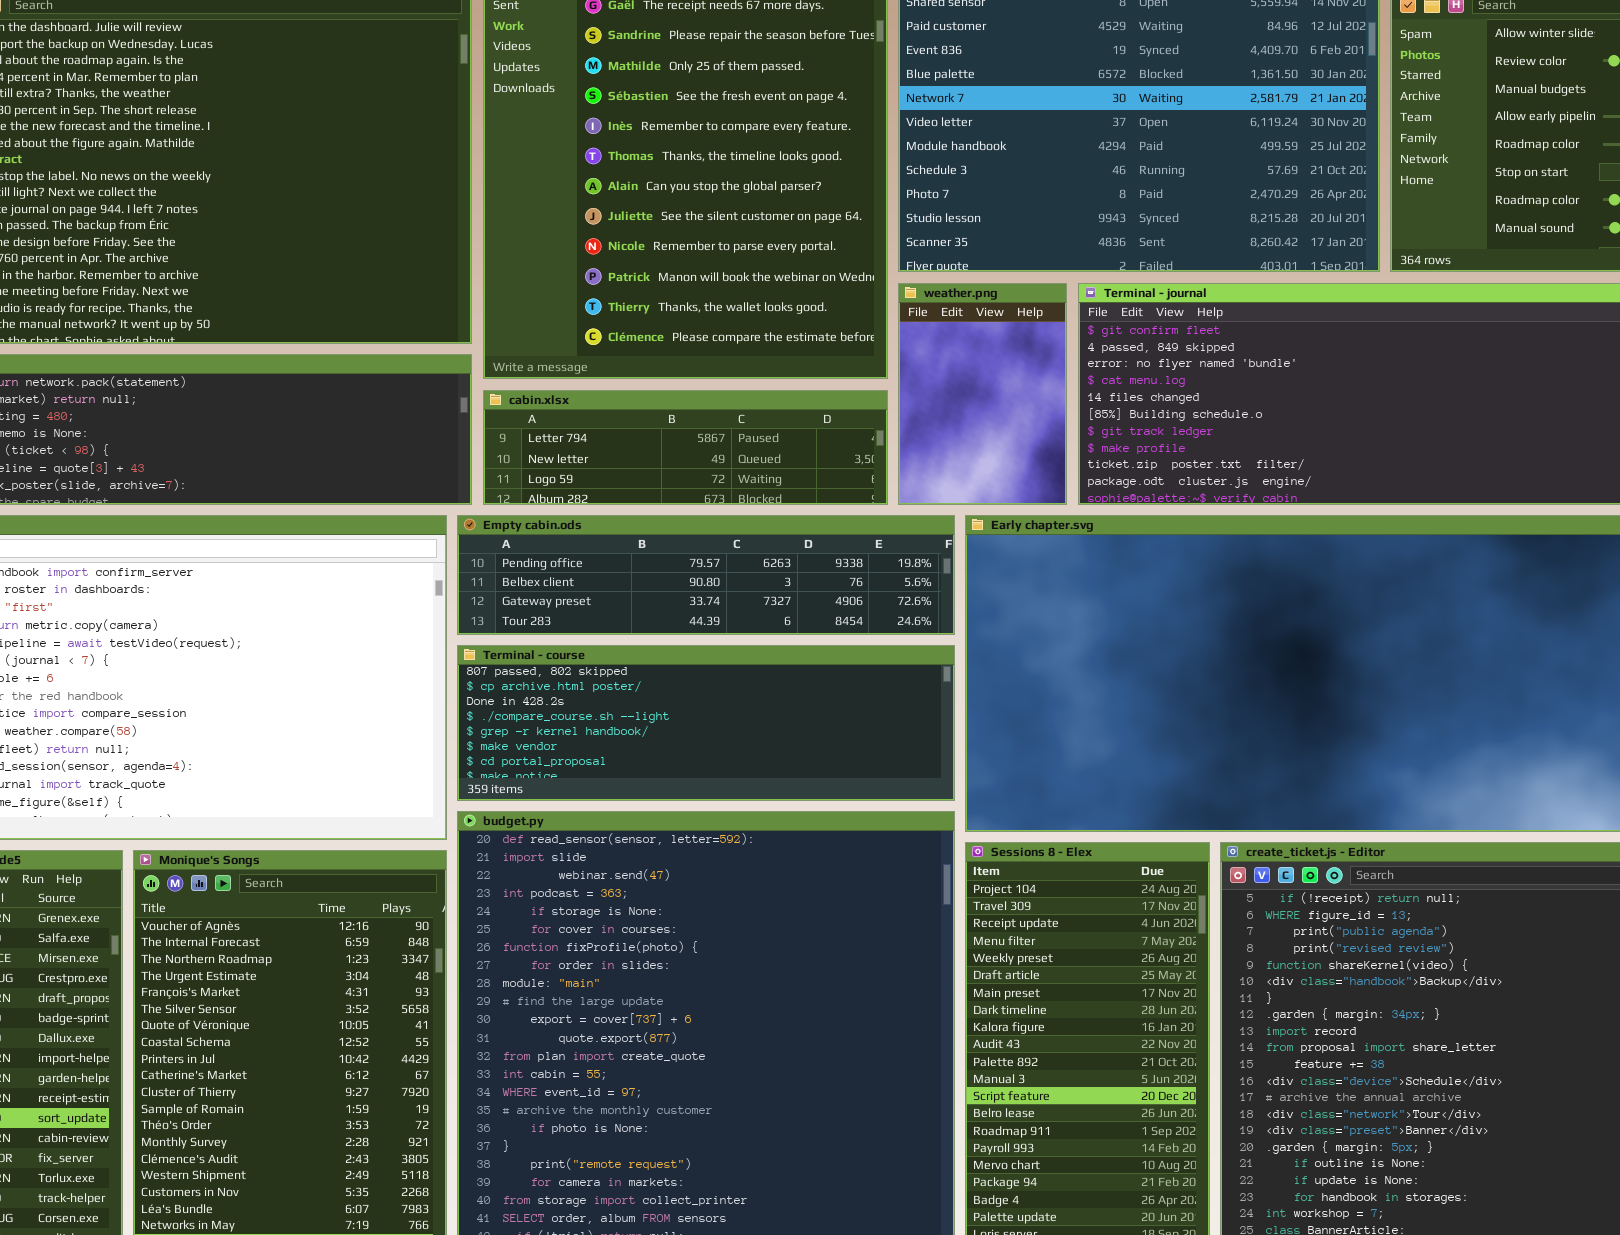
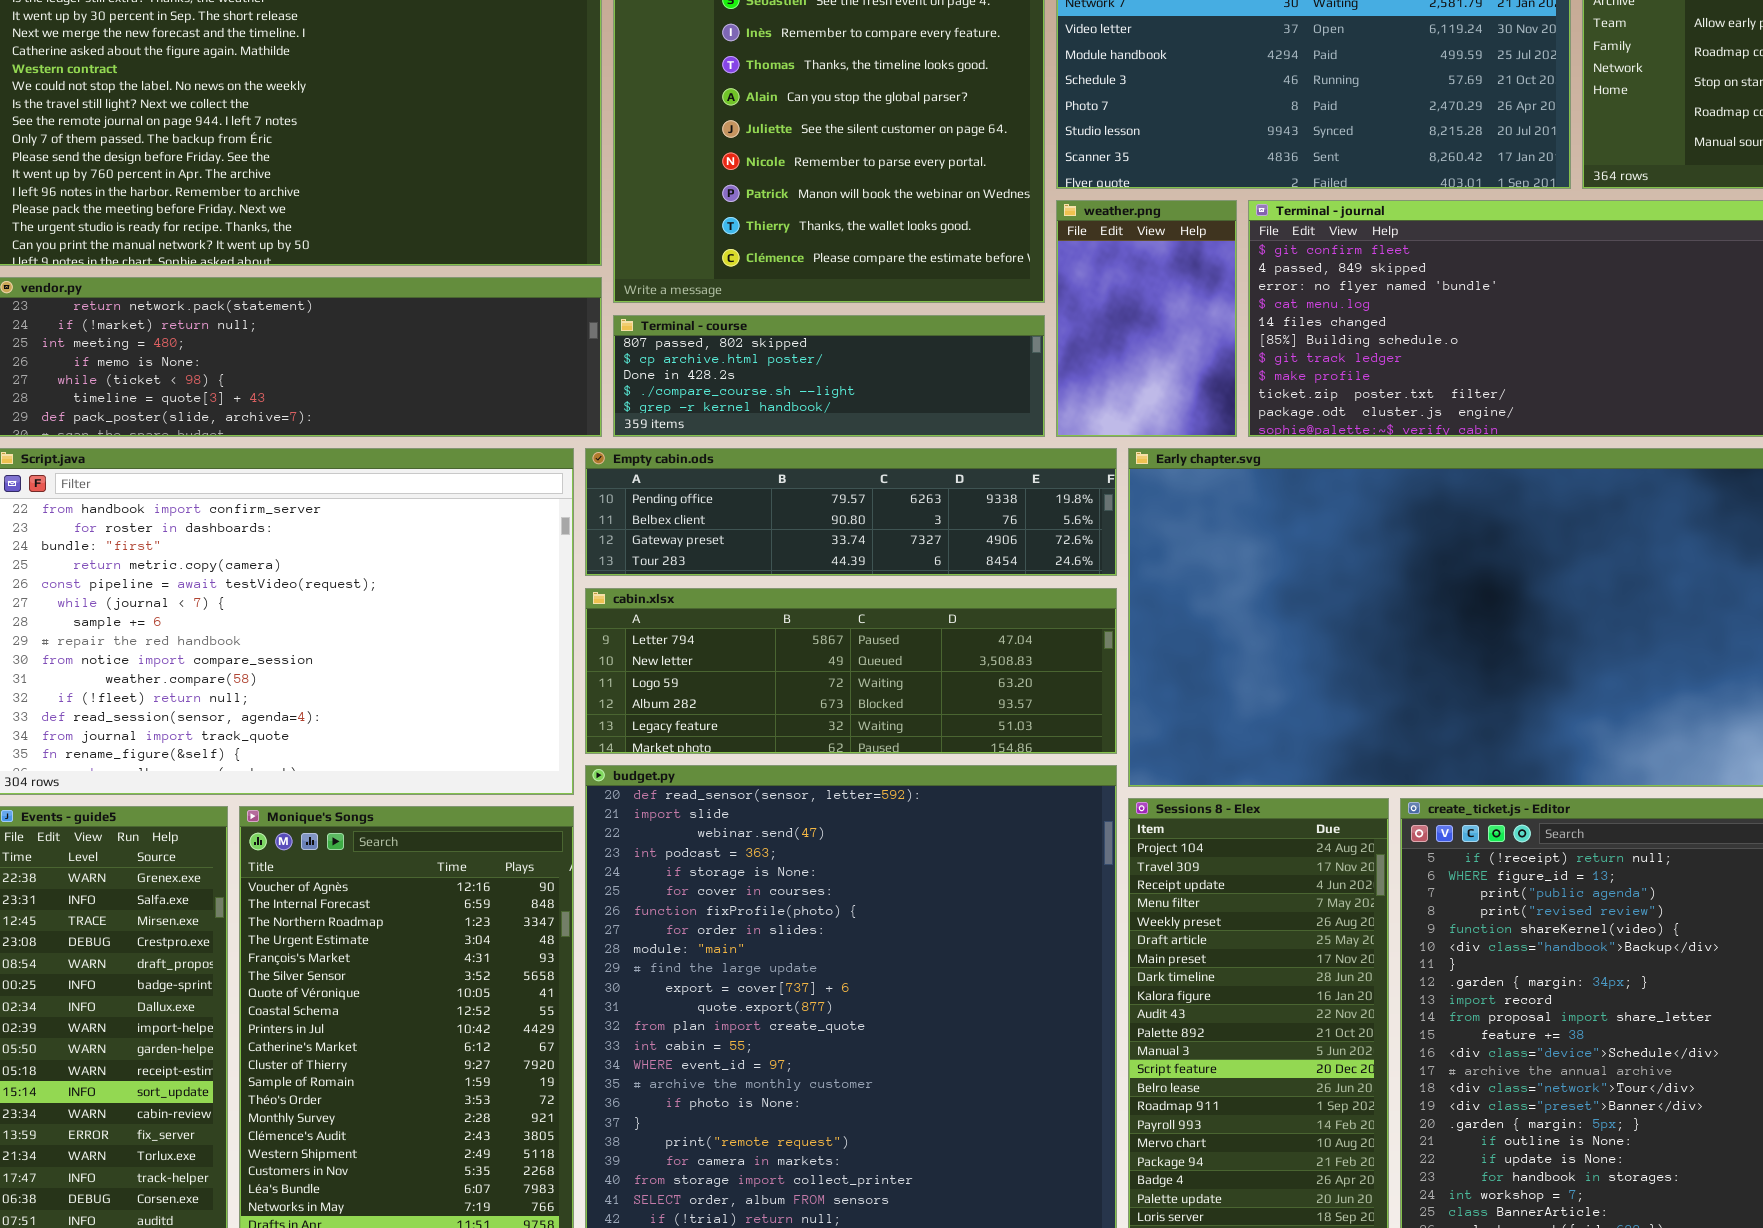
cabin.xlsx: [483,390,888,505] -> [585,588,1117,754], moved, resized
Terminal - course: [457,645,955,801] -> [613,315,1045,437], moved, resized

